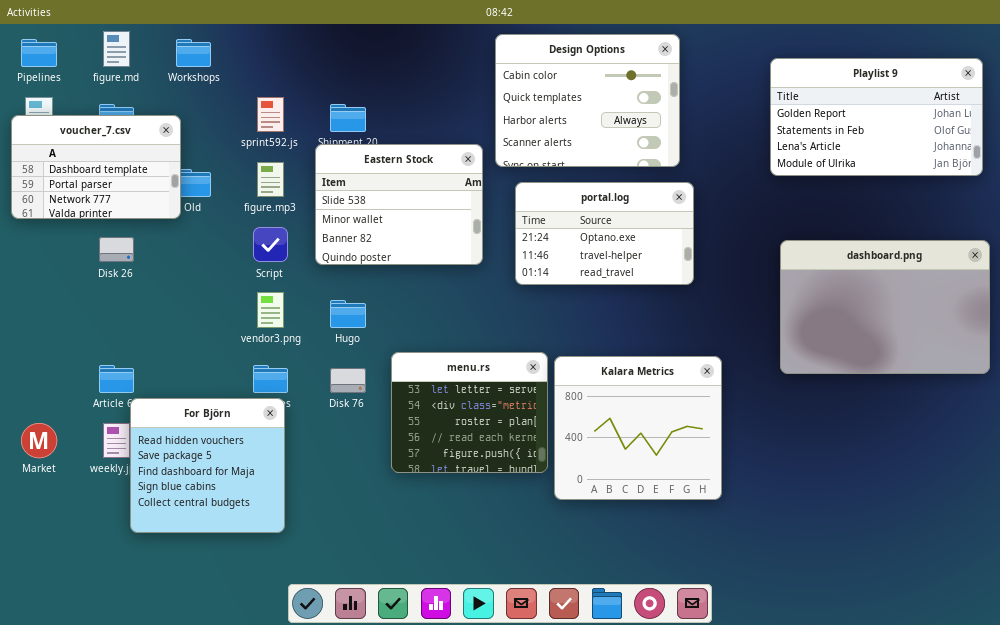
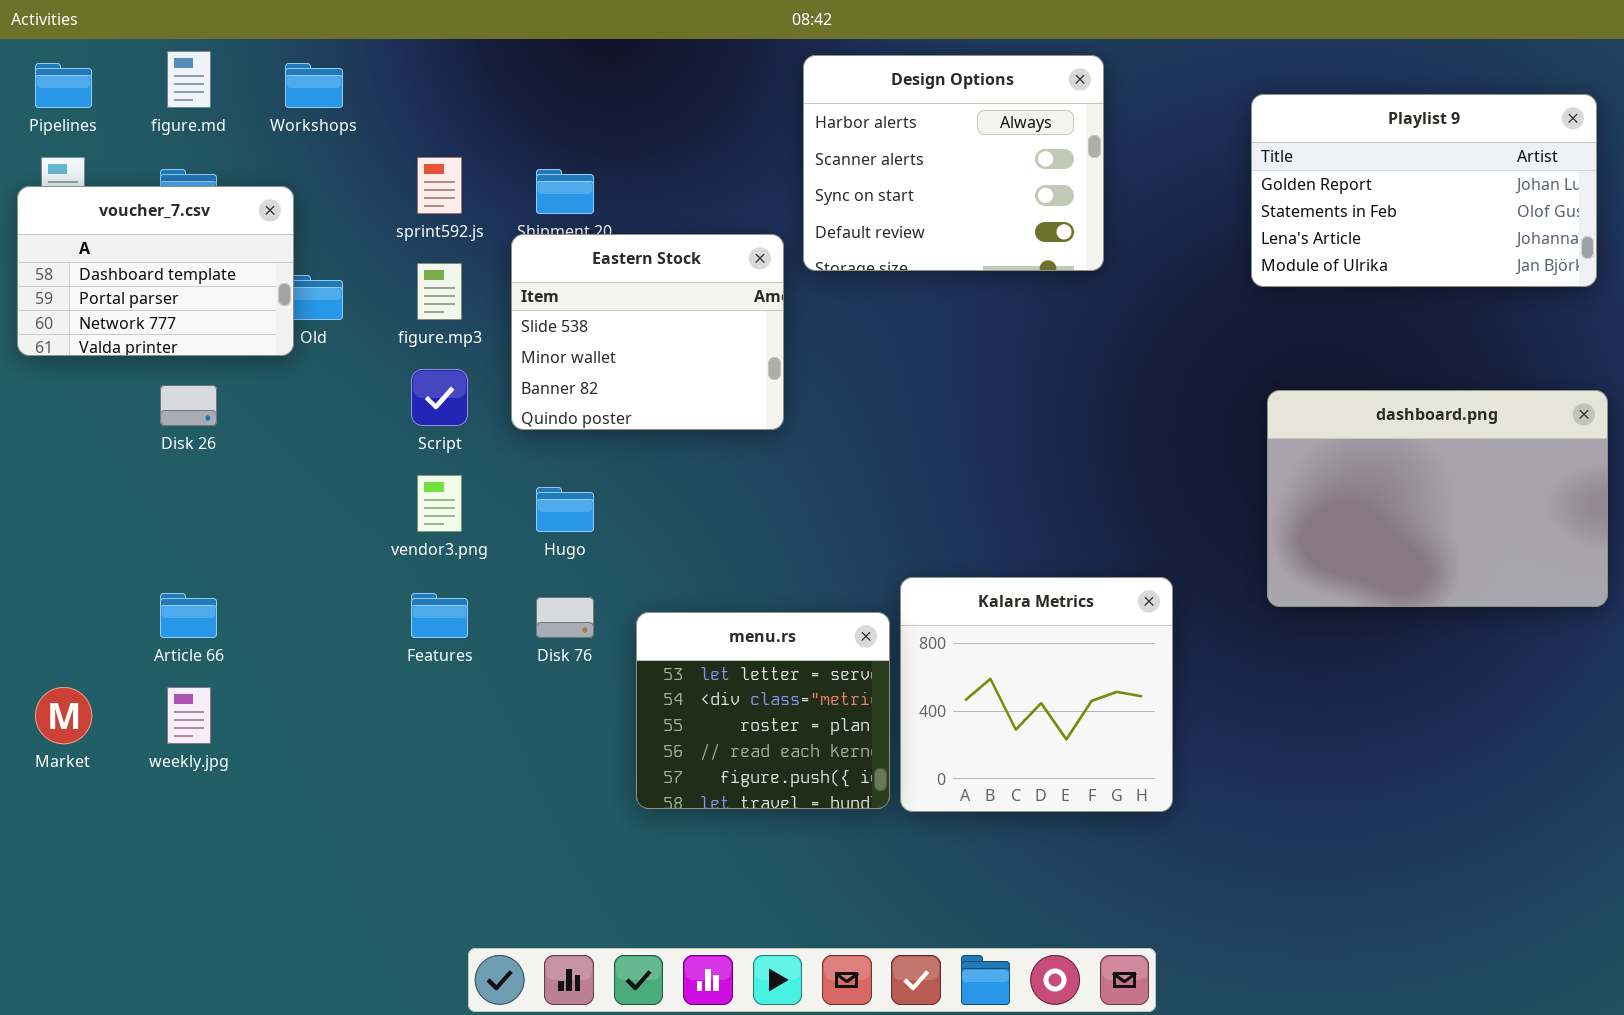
Design Options: [495,34,680,167] -> [803,55,1104,271], scrolled down 2 rows
portal.log: [515,182,694,285] -> none, closed
menu.rs: [391,352,548,473] -> [636,612,890,809], moved
For Björn: [130,398,285,533] -> none, closed

